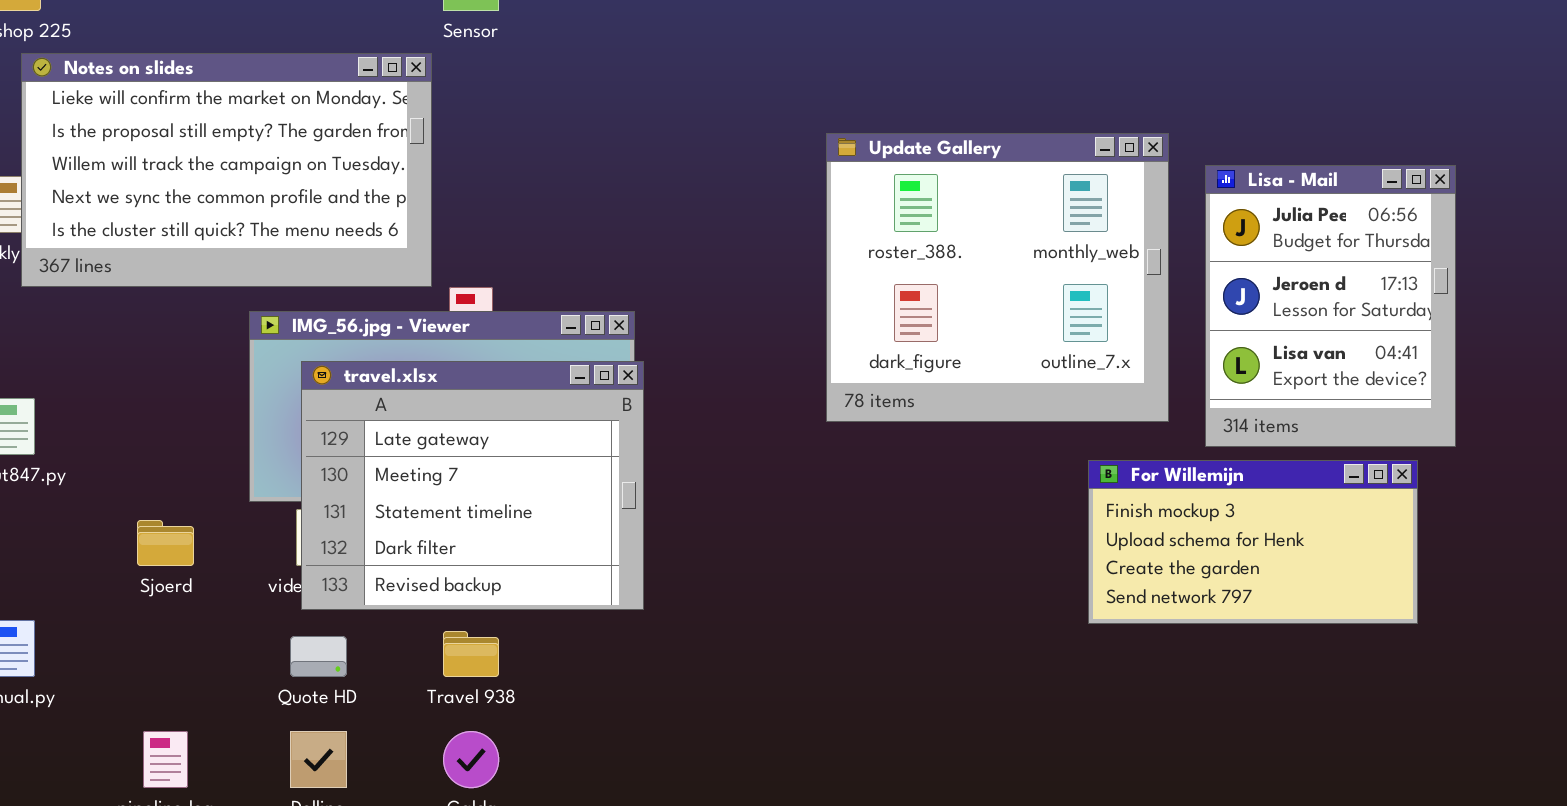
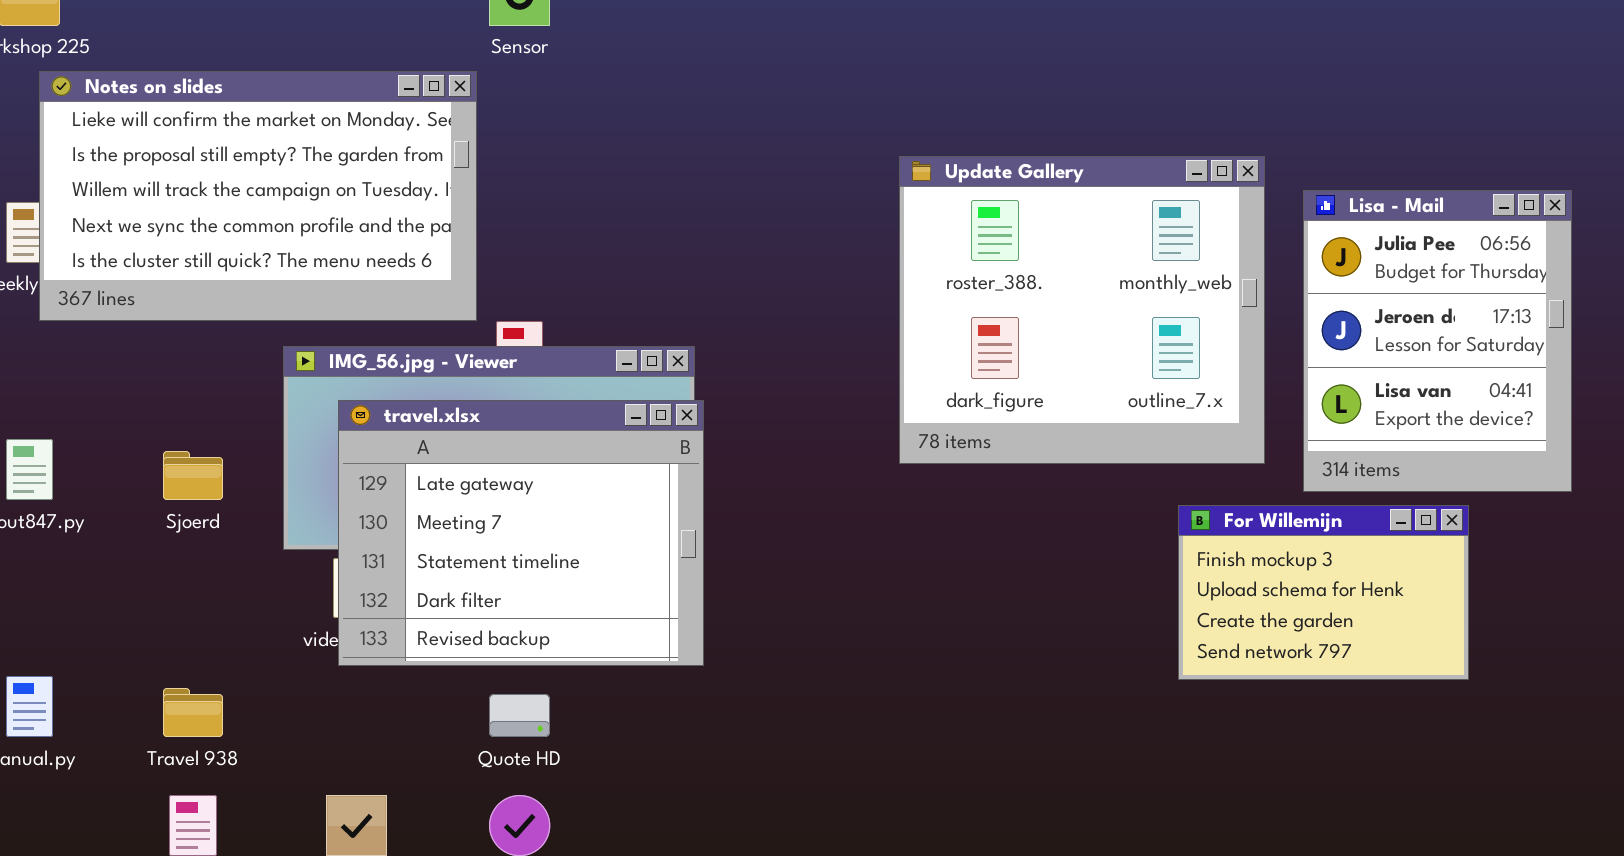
For Willemijn: [1088,460,1418,624] -> [1178,505,1469,680], resized
Sjoerd: [137,520,194,566] -> [163,451,223,500], moved
Travel 938: [443,631,499,677] -> [163,688,223,737], moved
Quote HD: [290,636,347,677] -> [489,694,550,737], moved

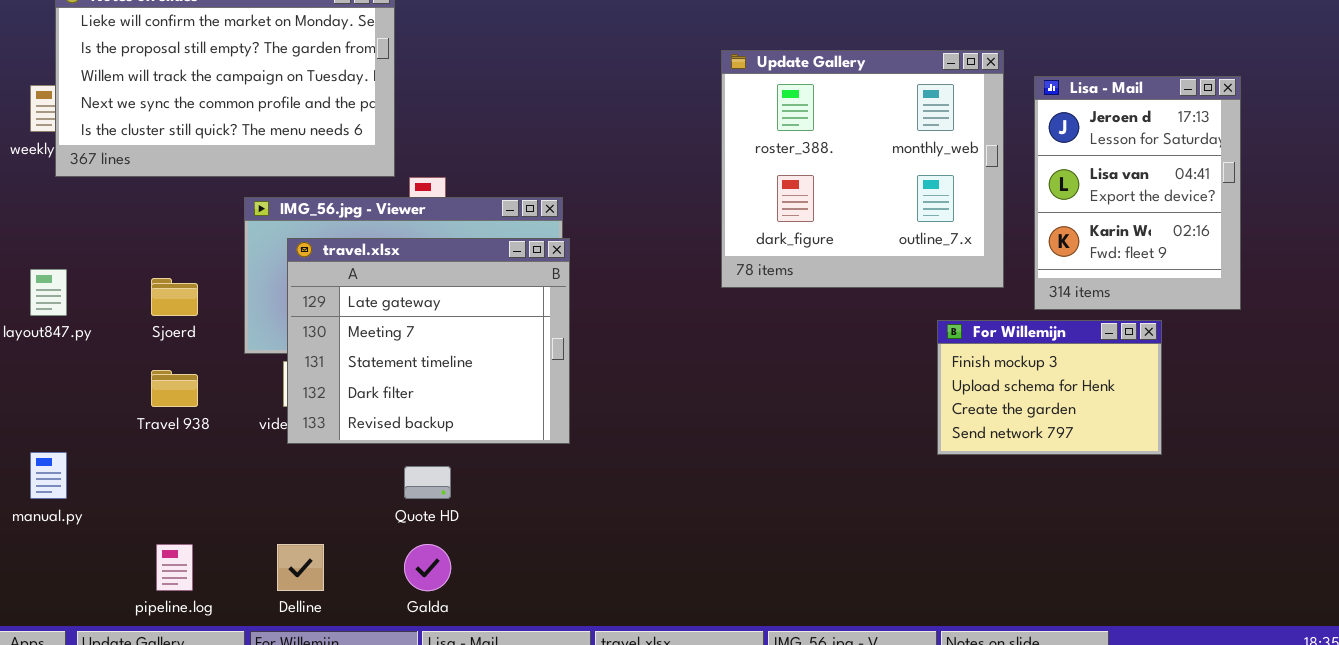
Lisa - Mail: [1303,190,1572,492] -> [1034,76,1241,310], scrolled down 1 row
Travel 938: [163,688,223,737] -> [151,370,198,407], moved

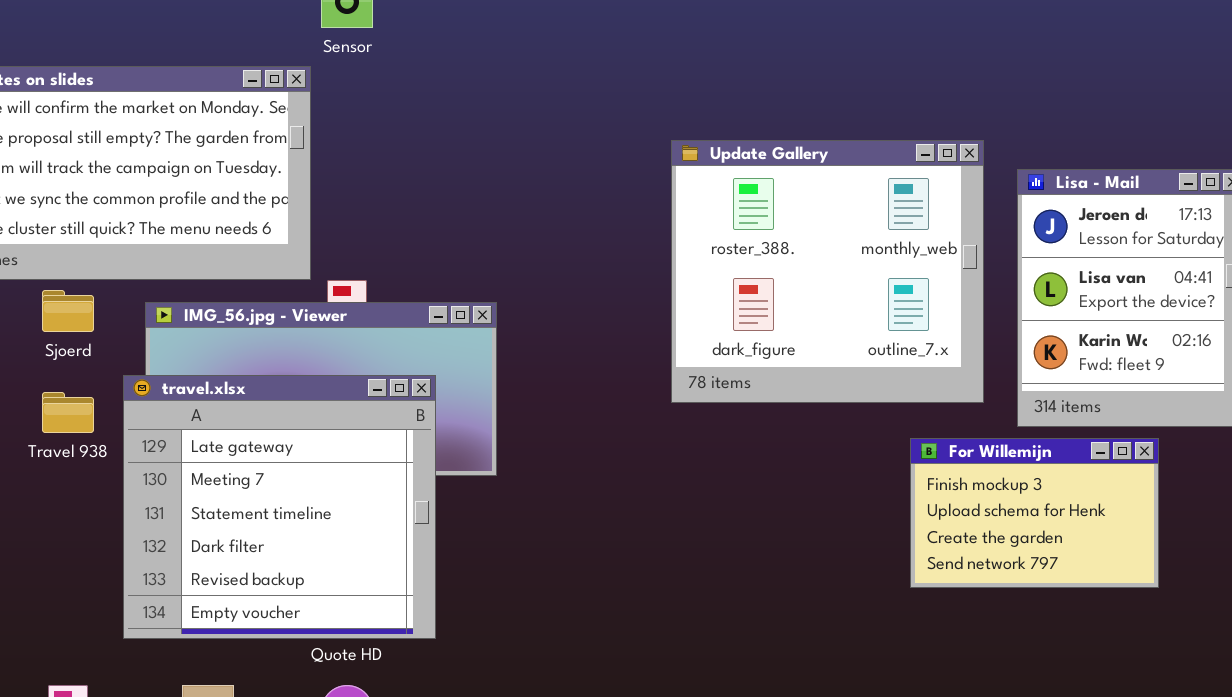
travel.xlsx: [287,238,570,444] -> [123,375,436,639], moved, resized
Sjoerd: [151,278,198,316] -> [42,290,94,332], moved
Travel 938: [151,370,198,407] -> [42,392,94,433], moved

